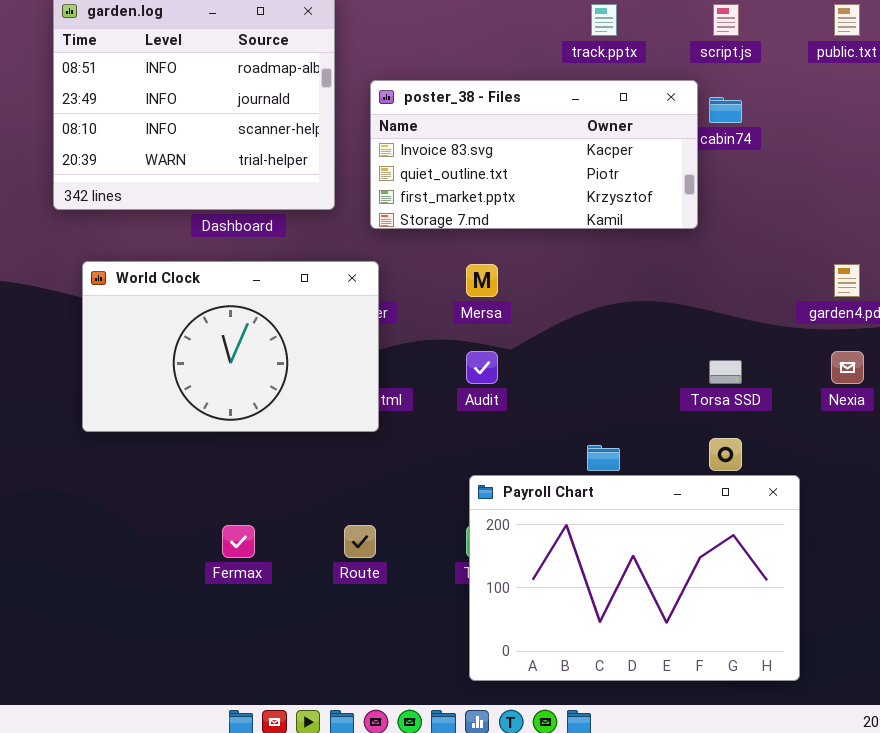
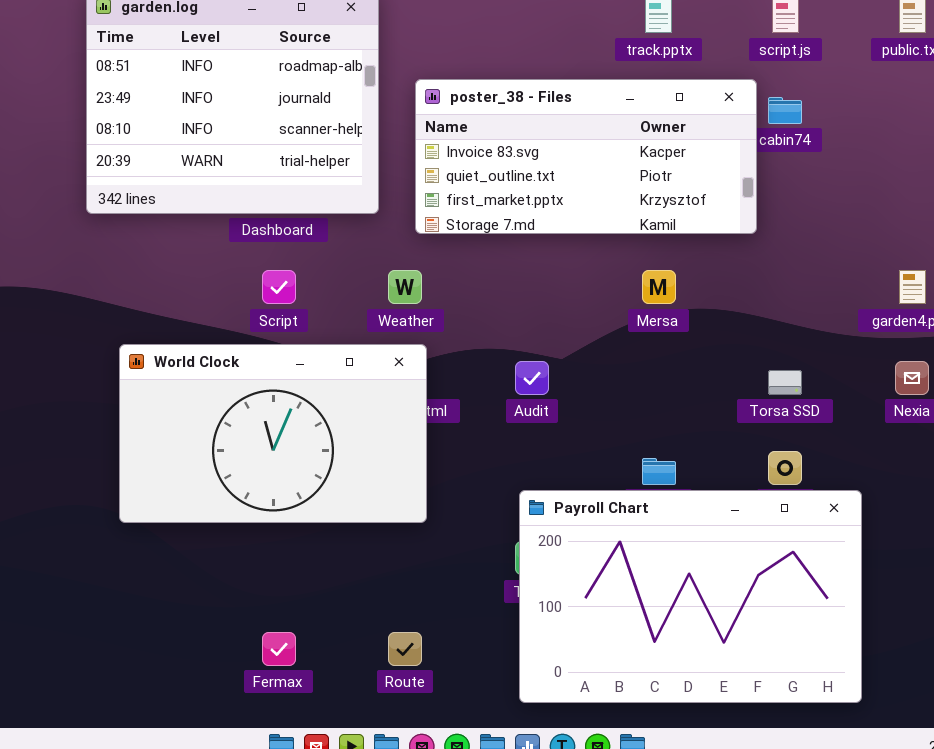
World Clock: [82,261,379,432] -> [119,344,427,523], moved
Mersa: [466,264,498,297] -> [642,270,676,304], moved
Fermax: [222,525,255,558] -> [262,632,296,666], moved
Route: [344,525,376,558] -> [388,632,422,666], moved

